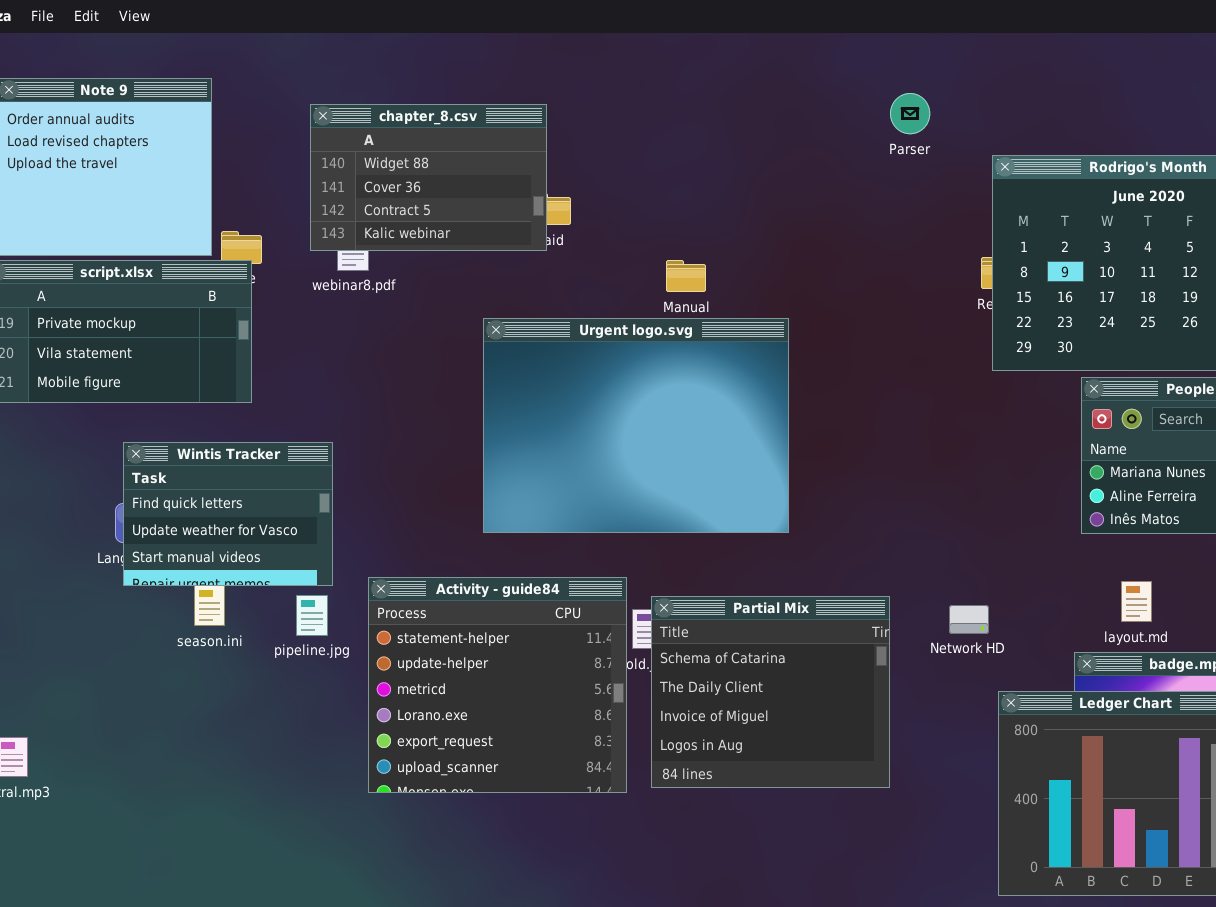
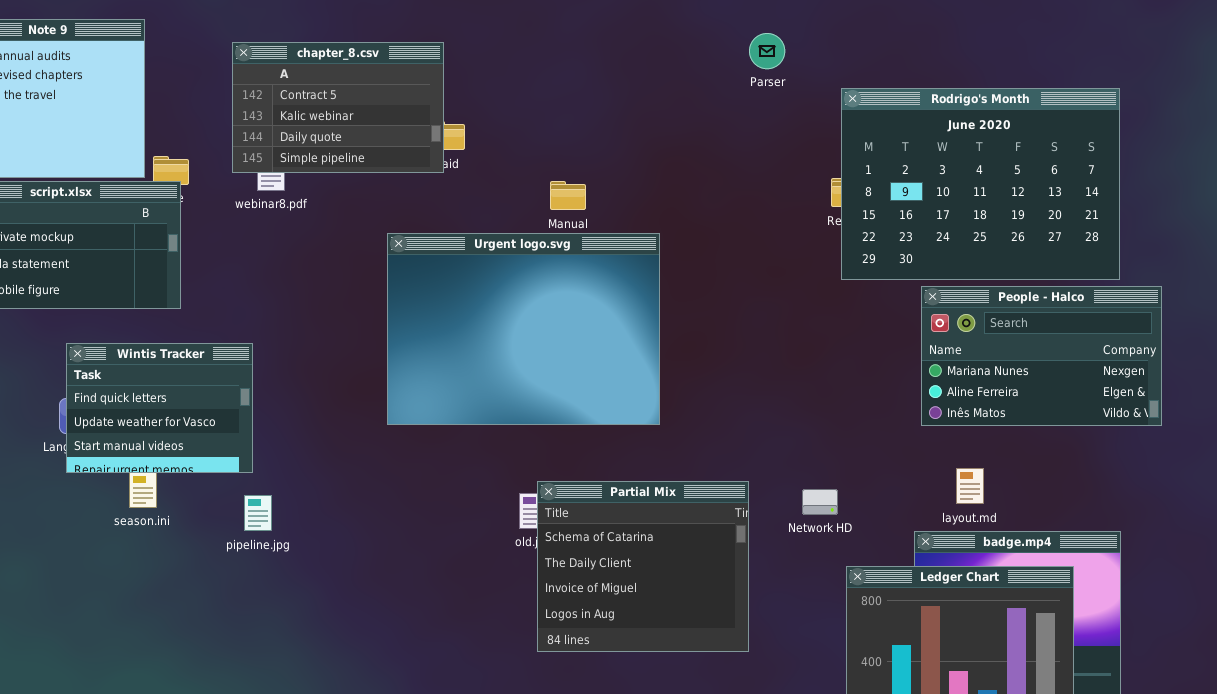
chapter_8.csv: [310,104,547,251] -> [232,42,444,173], scrolled down 2 rows
Activity - guide84: [368,577,627,793] -> none, closed
pipeline.jpg: [296,595,328,636] -> [244,495,272,531], moved

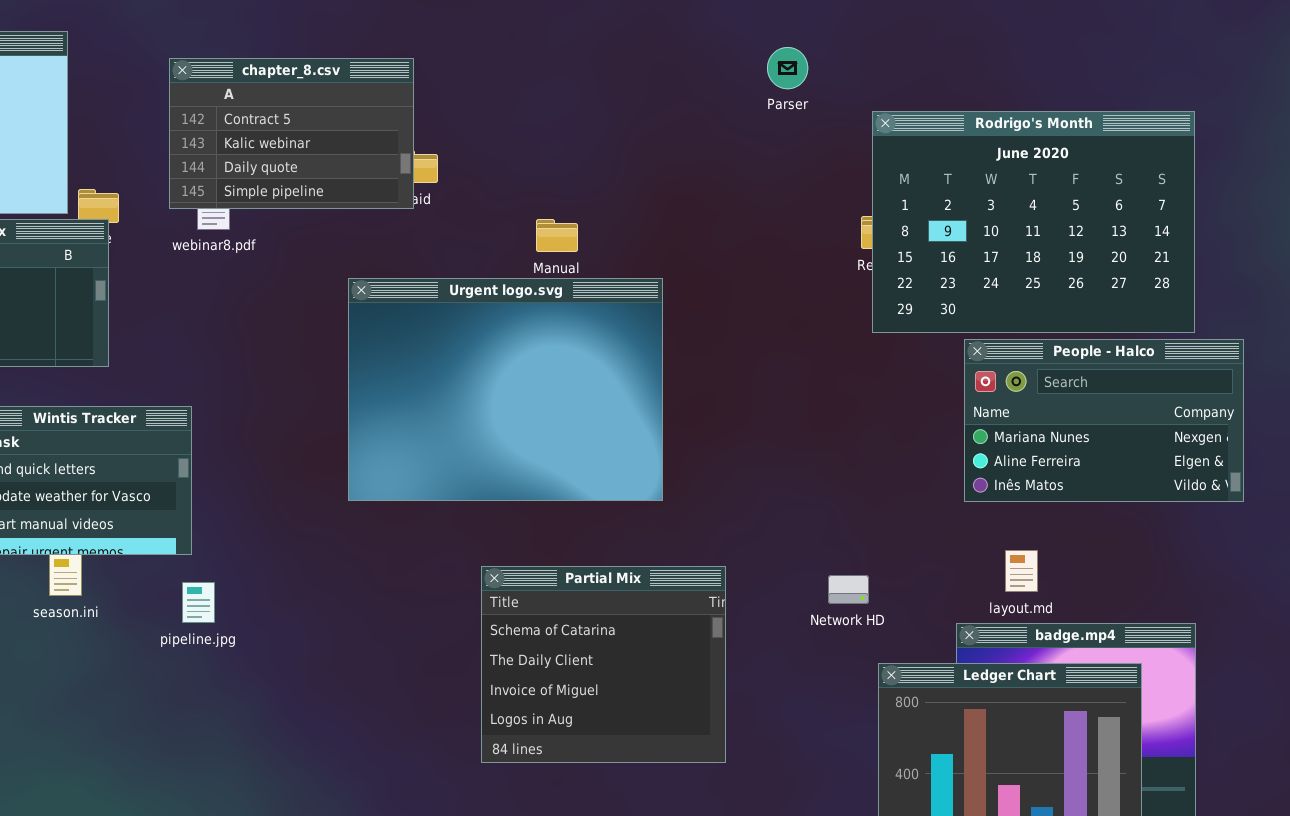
Partial Mix: [537,481,749,652] -> [481,566,726,763], moved

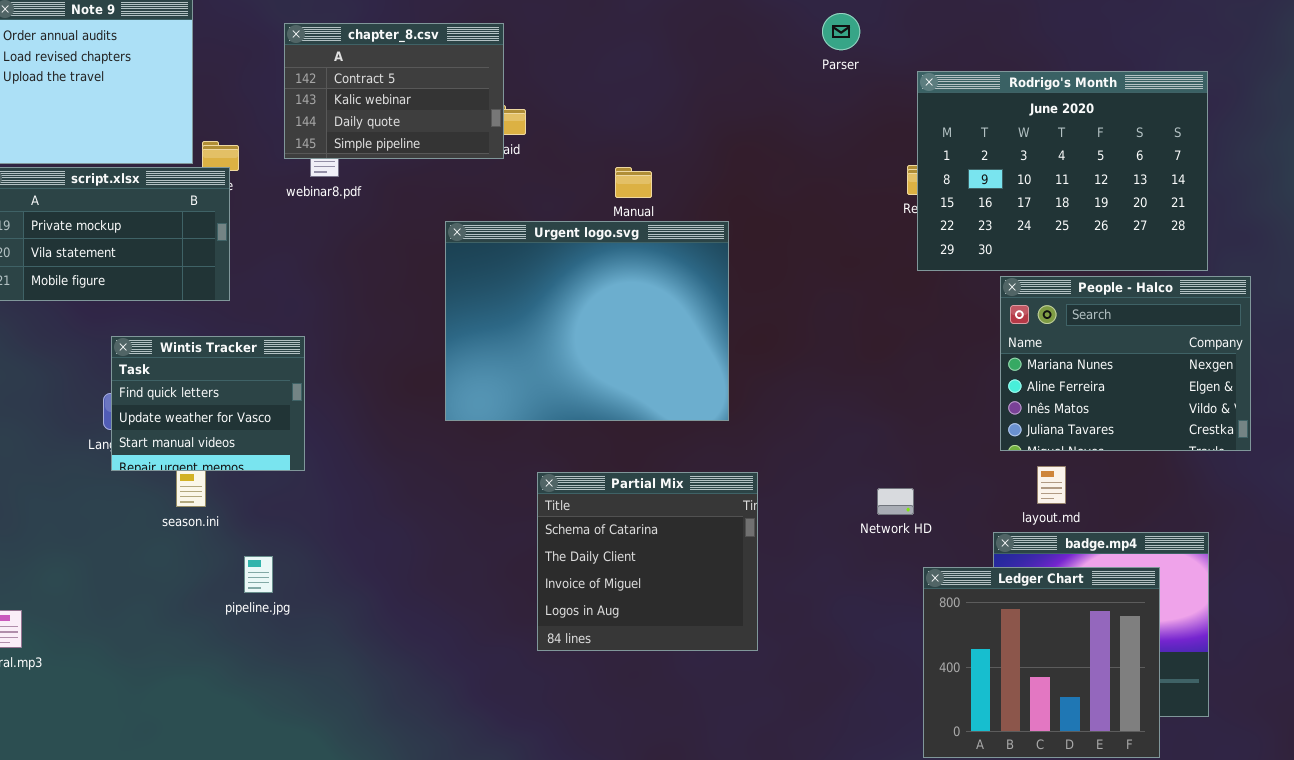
People - Halco: [964,339,1244,502] -> [1000,276,1251,451], resized
Partial Mix: [481,566,726,763] -> [537,472,758,651], moved
pipeline.jpg: [182,582,215,623] -> [244,556,273,593], moved

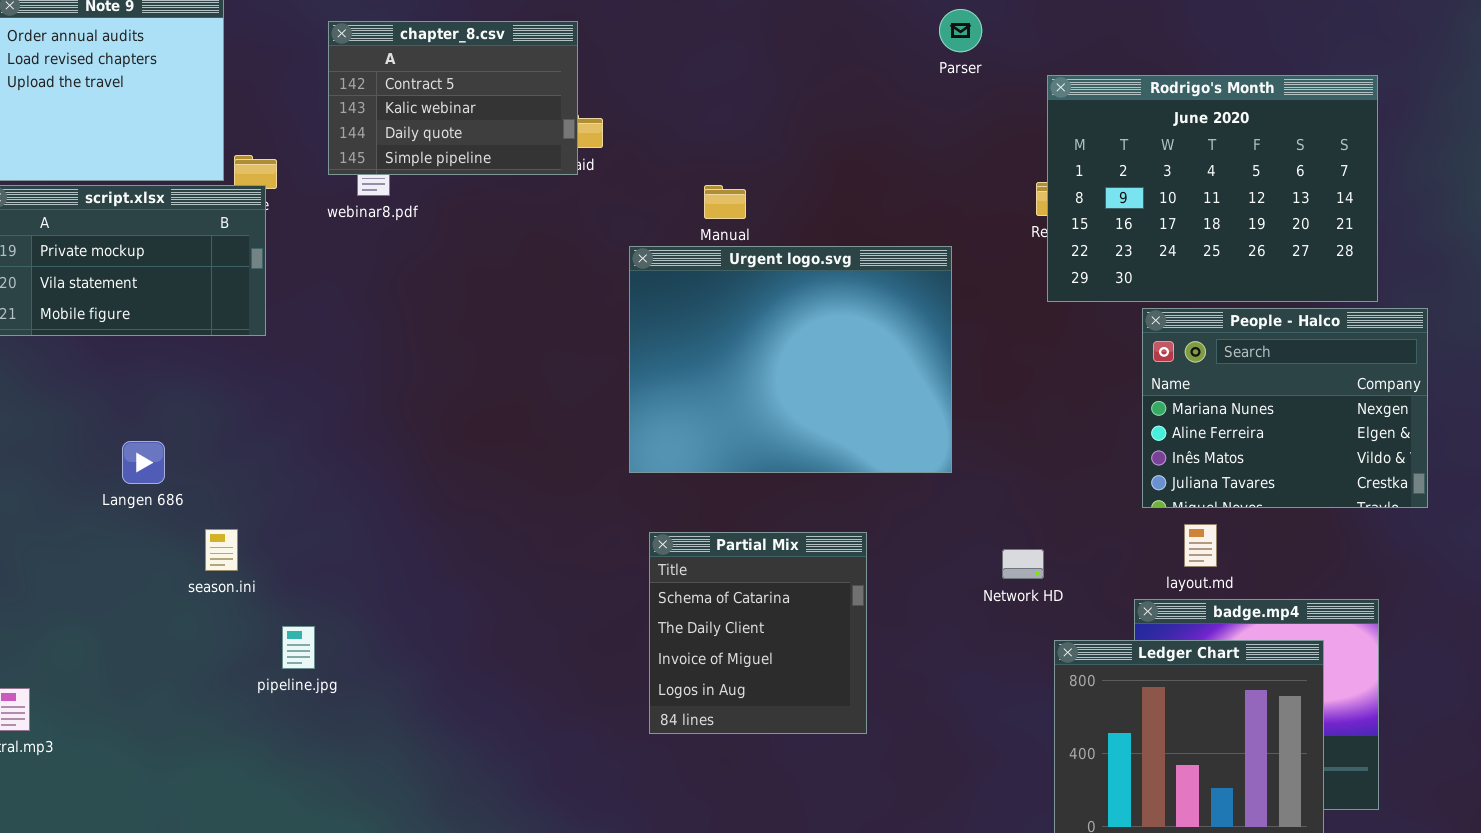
Urgent logo.svg: [445,221,729,421] -> [629,246,952,473], moved
Wintis Tracker: [111,336,305,471] -> none, closed
Partial Mix: [537,472,758,651] -> [649,532,867,734], resized

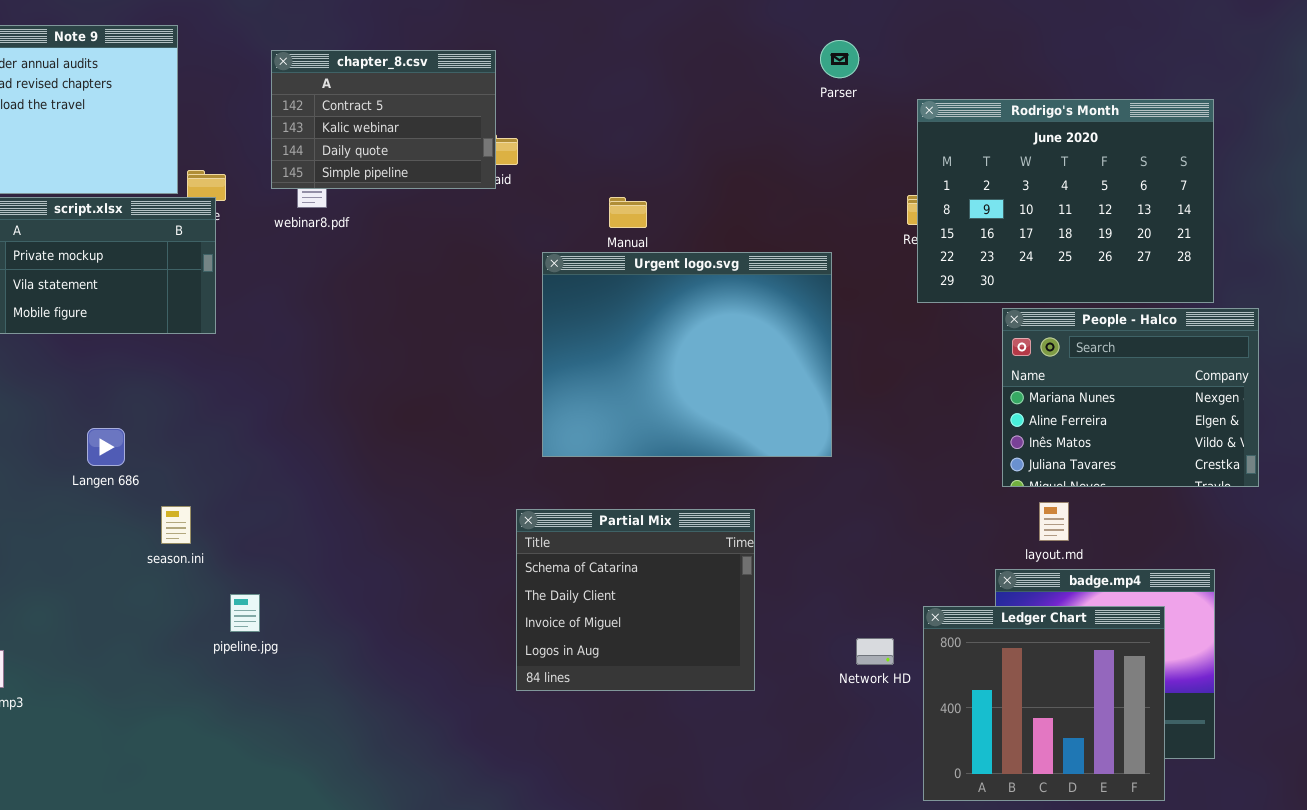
Partial Mix: [649,532,867,734] -> [516,509,755,691], resized
Network HD: [1002,549,1044,579] -> [856,638,894,665], moved

